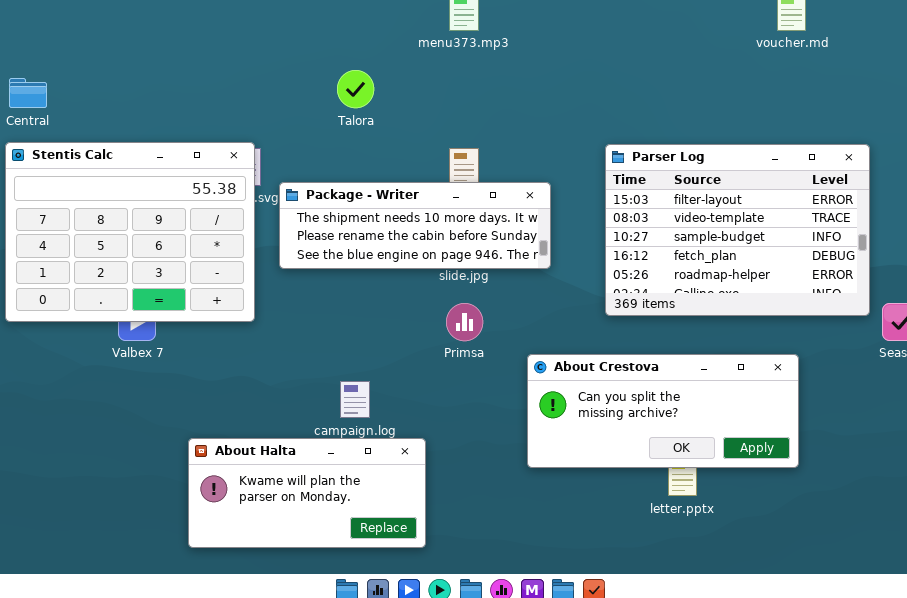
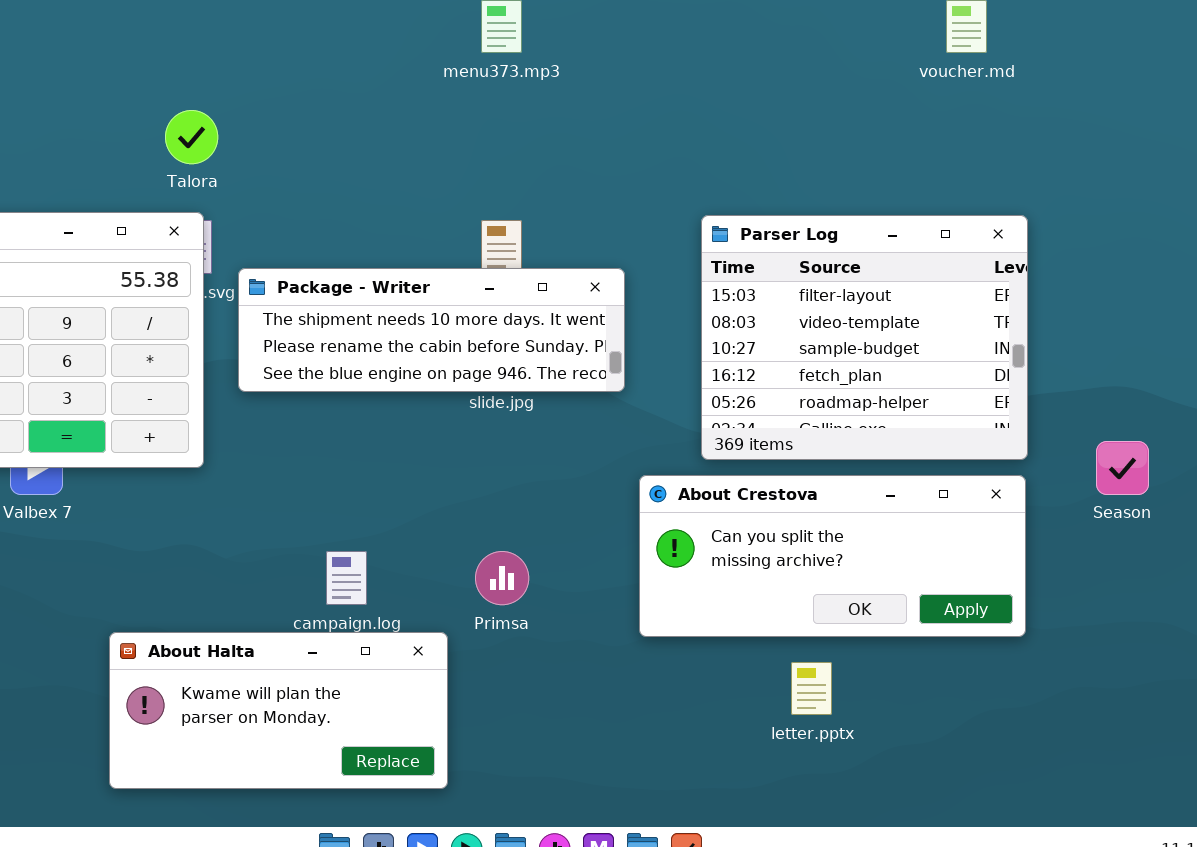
Talora: [337,70,374,108] -> [165,110,218,164], moved
Parser Log: [605,144,870,316] -> [701,215,1028,460], resized
Primsa: [446,303,483,341] -> [475,551,529,605], moved
About Crestova: [527,354,799,468] -> [639,475,1026,637], moved

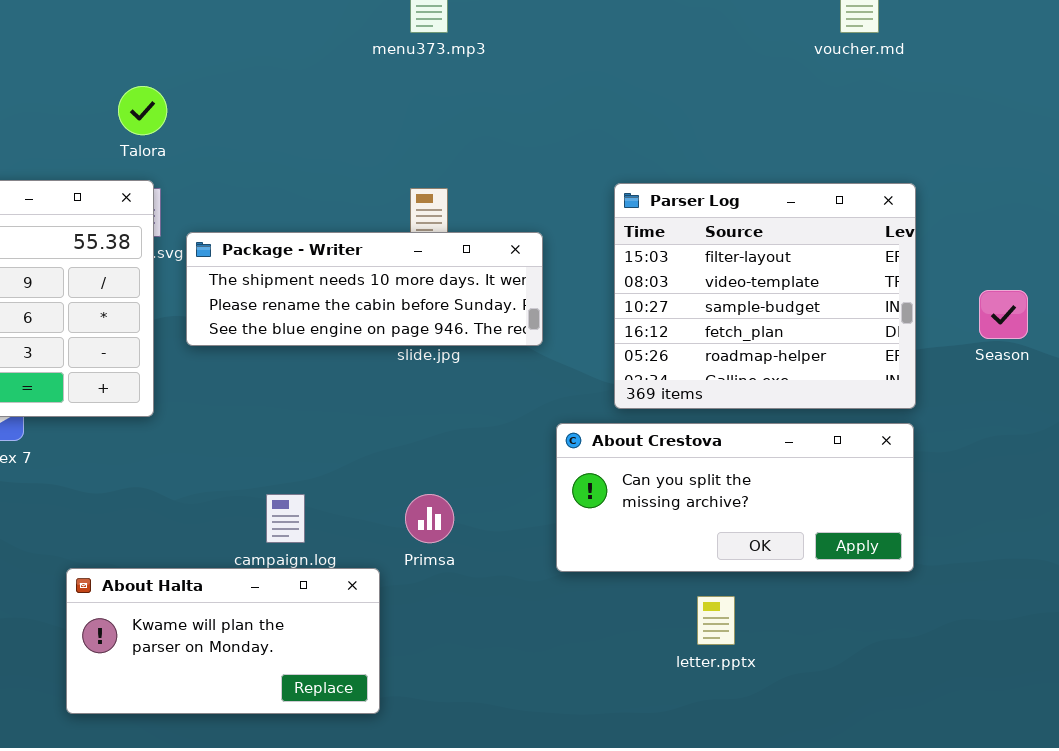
Season: [1096,441,1149,495] -> [979,290,1028,339], moved

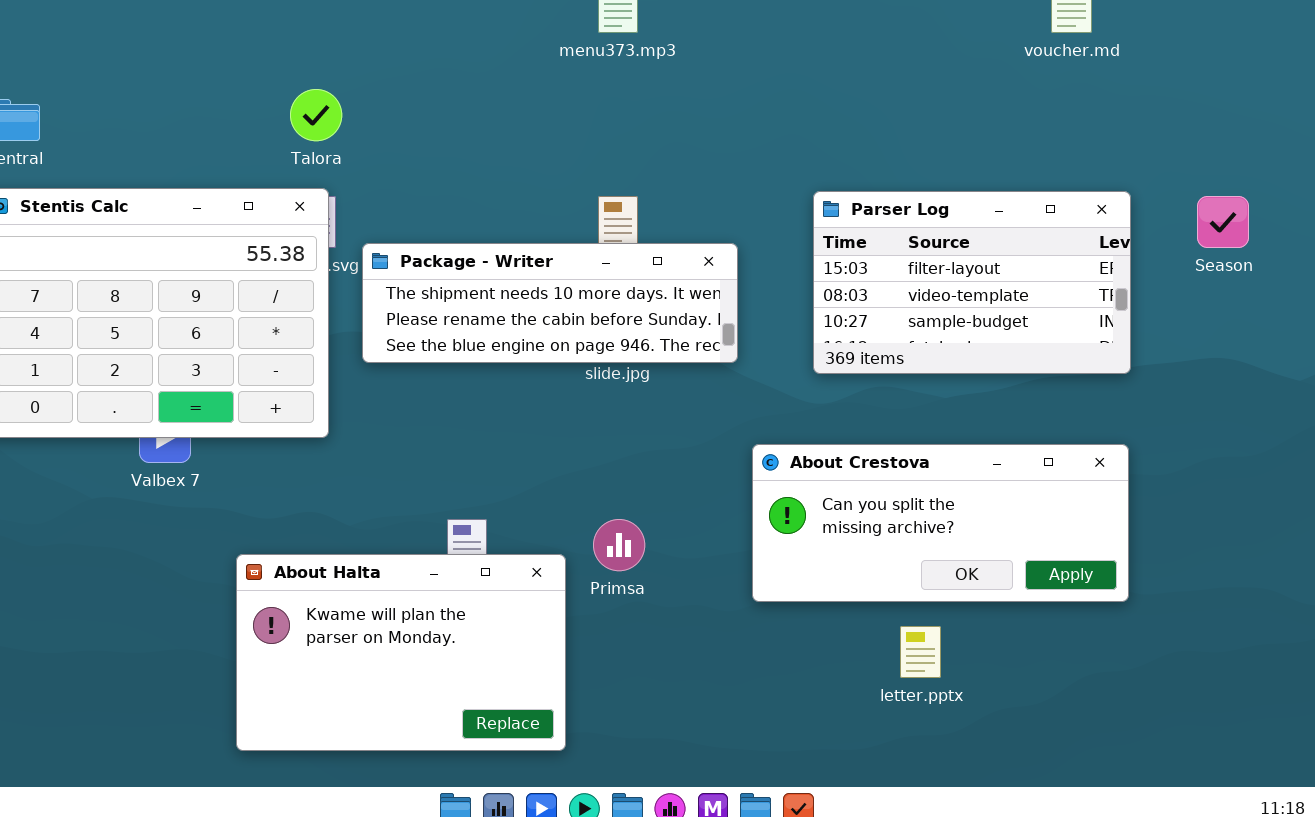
Parser Log: [614,183,916,409] -> [813,191,1131,374], resized
Season: [979,290,1028,339] -> [1197,196,1249,248], moved
About Halta: [66,568,380,714] -> [236,554,566,751], resized

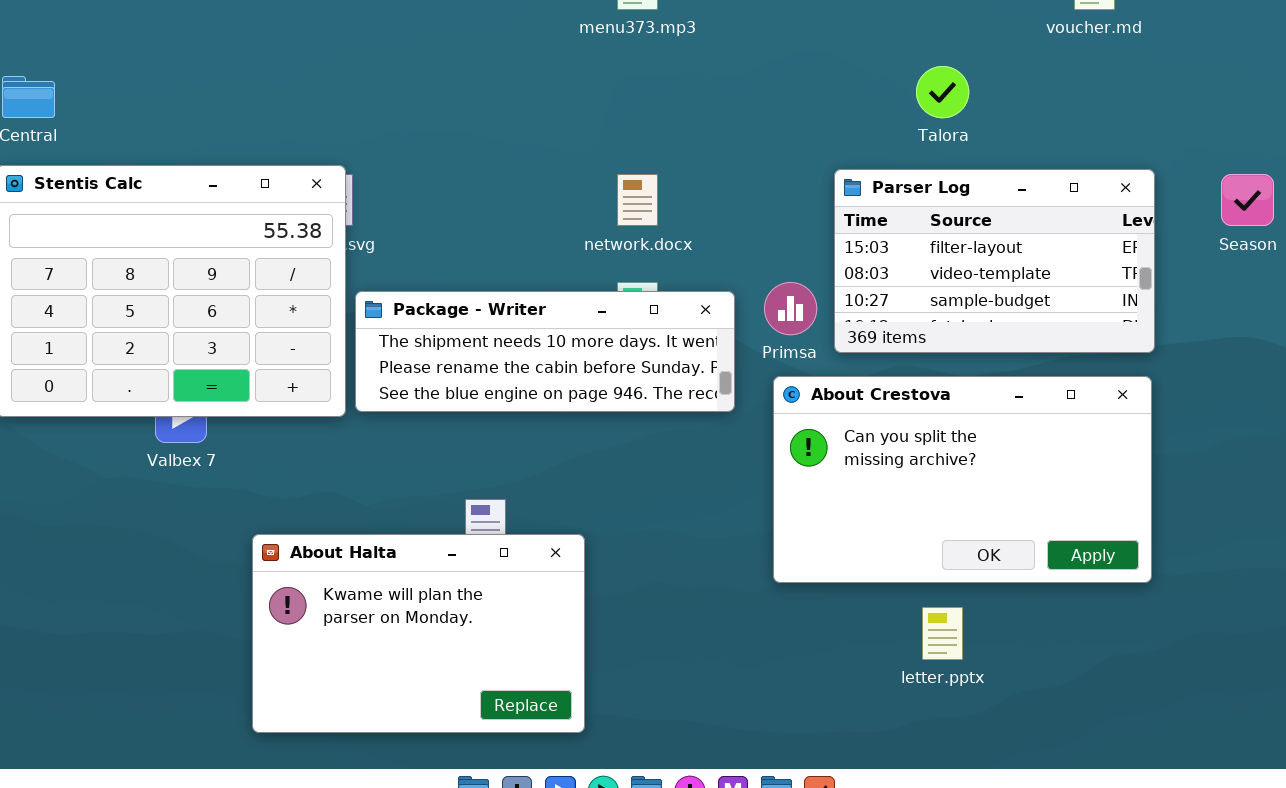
Talora: [290,89,342,141] -> [916,66,969,118], moved
Package - Writer: [362,243,738,363] -> [355,291,735,412], moved
About Crestova: [752,444,1129,602] -> [773,376,1152,583], resized
Primsa: [593,519,645,571] -> [764,282,817,335], moved

